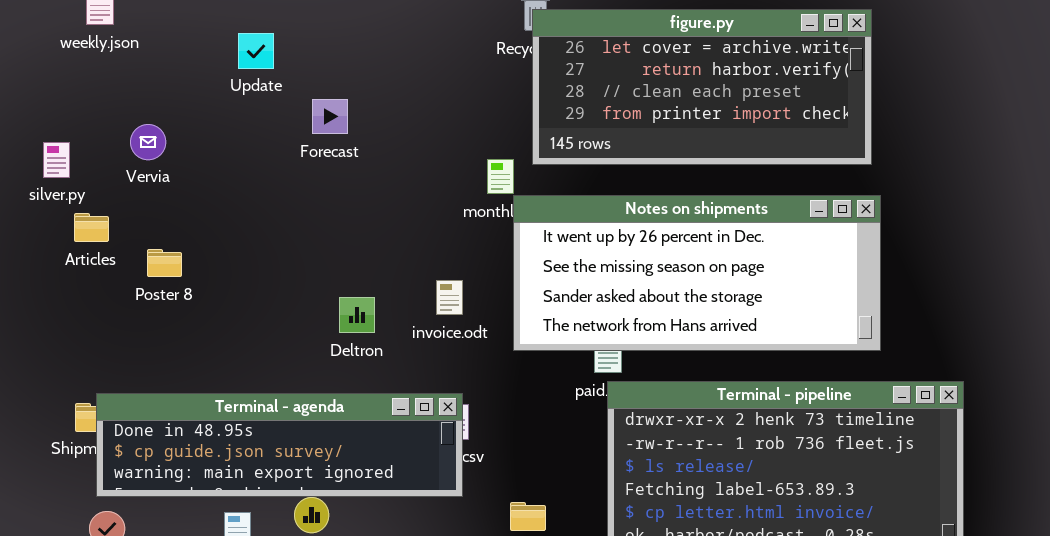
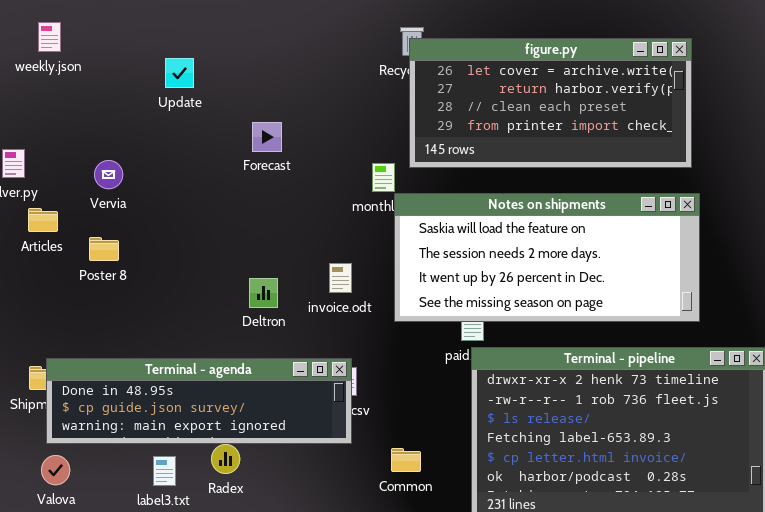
Forecast: [312,99,348,134] -> [252,122,282,152], moved
Vervia: [130,124,166,160] -> [94,160,123,189], moved
Notes on shipments: [513,195,881,351] -> [394,193,700,322], scrolled up 2 rows

